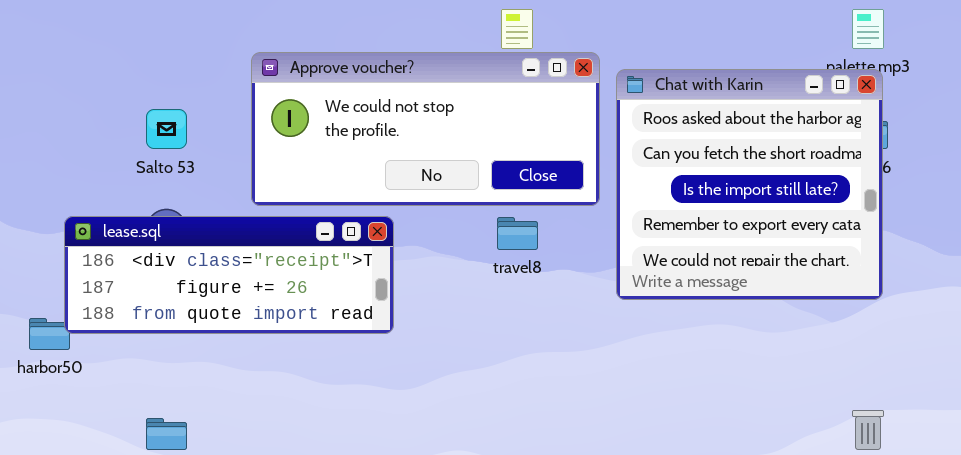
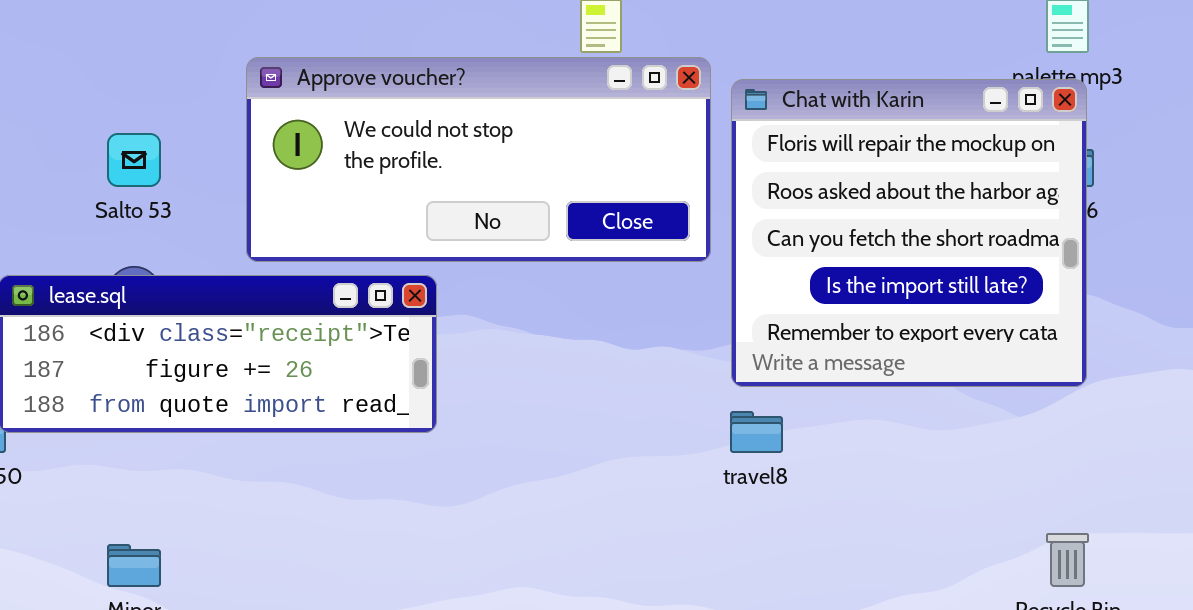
Chat with Karin: [616,69,883,300] -> [731,79,1087,387], scrolled up 1 row
travel8: [497,217,538,250] -> [730,411,783,453], moved

